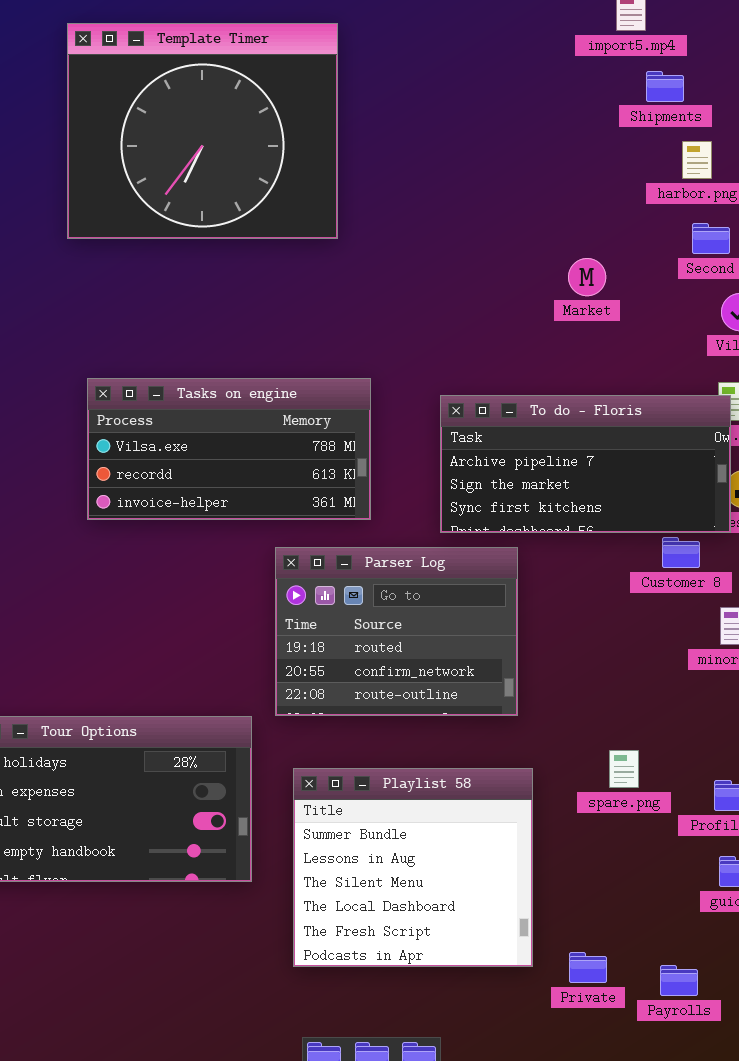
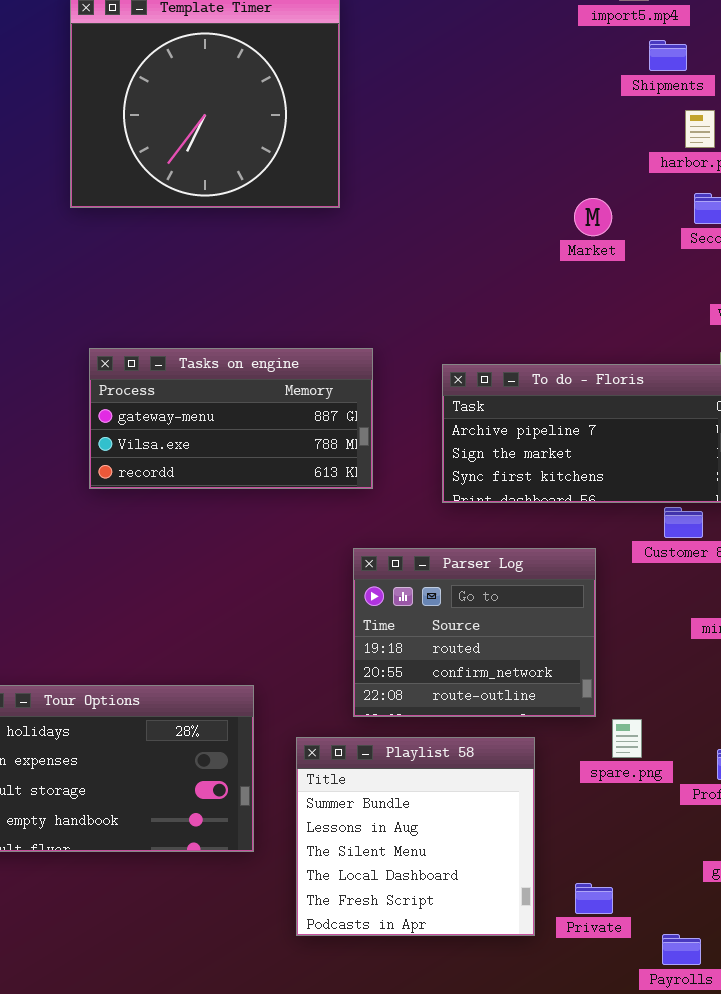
Market: [568,258,606,296] -> [574,198,612,236], moved
Tasks on engine: [87,378,371,520] -> [89,348,373,489], scrolled up 1 row
Parser Log: [275,547,518,716] -> [353,548,596,717], moved
Private: [569,952,607,983] -> [575,883,613,914], moved

